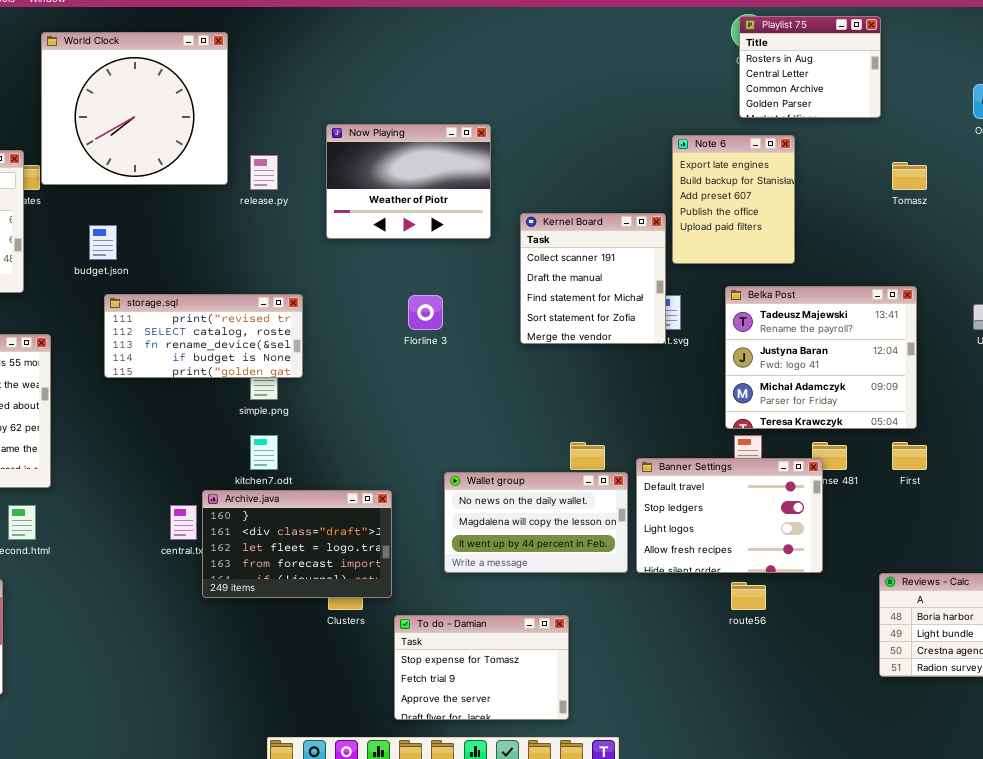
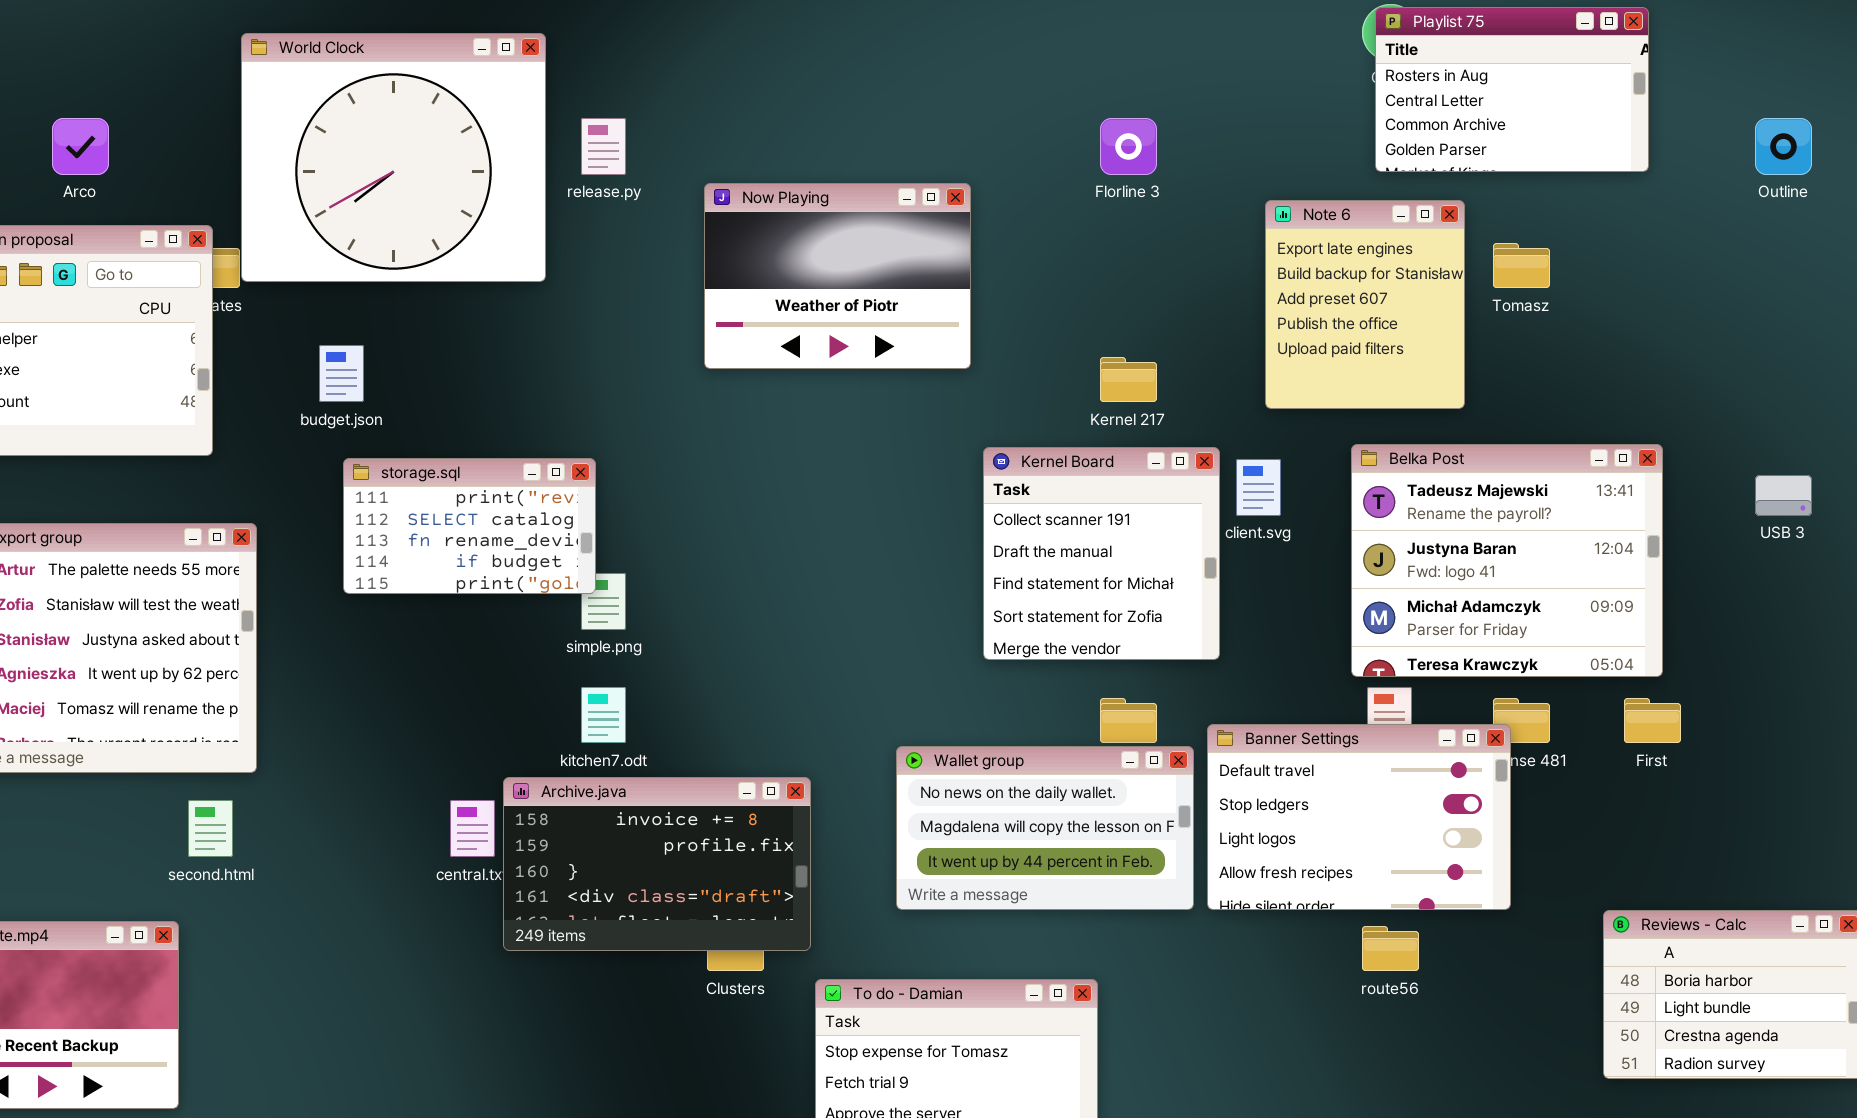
Playlist 75: [739,16,881,118] -> [1375,7,1649,172], resized
release.py: [250,155,278,190] -> [581,118,626,175], moved
Tomasz: [892,162,927,190] -> [1493,243,1550,288], moved
Kernel Board: [520,213,666,344] -> [983,447,1220,660], moved
storage.sql: [104,294,303,378] -> [343,458,596,594], resized
Florline 3: [408,295,443,330] -> [1100,118,1157,175], moved
Archive.java: [202,490,392,598] -> [503,777,811,951], scrolled up 2 rows

